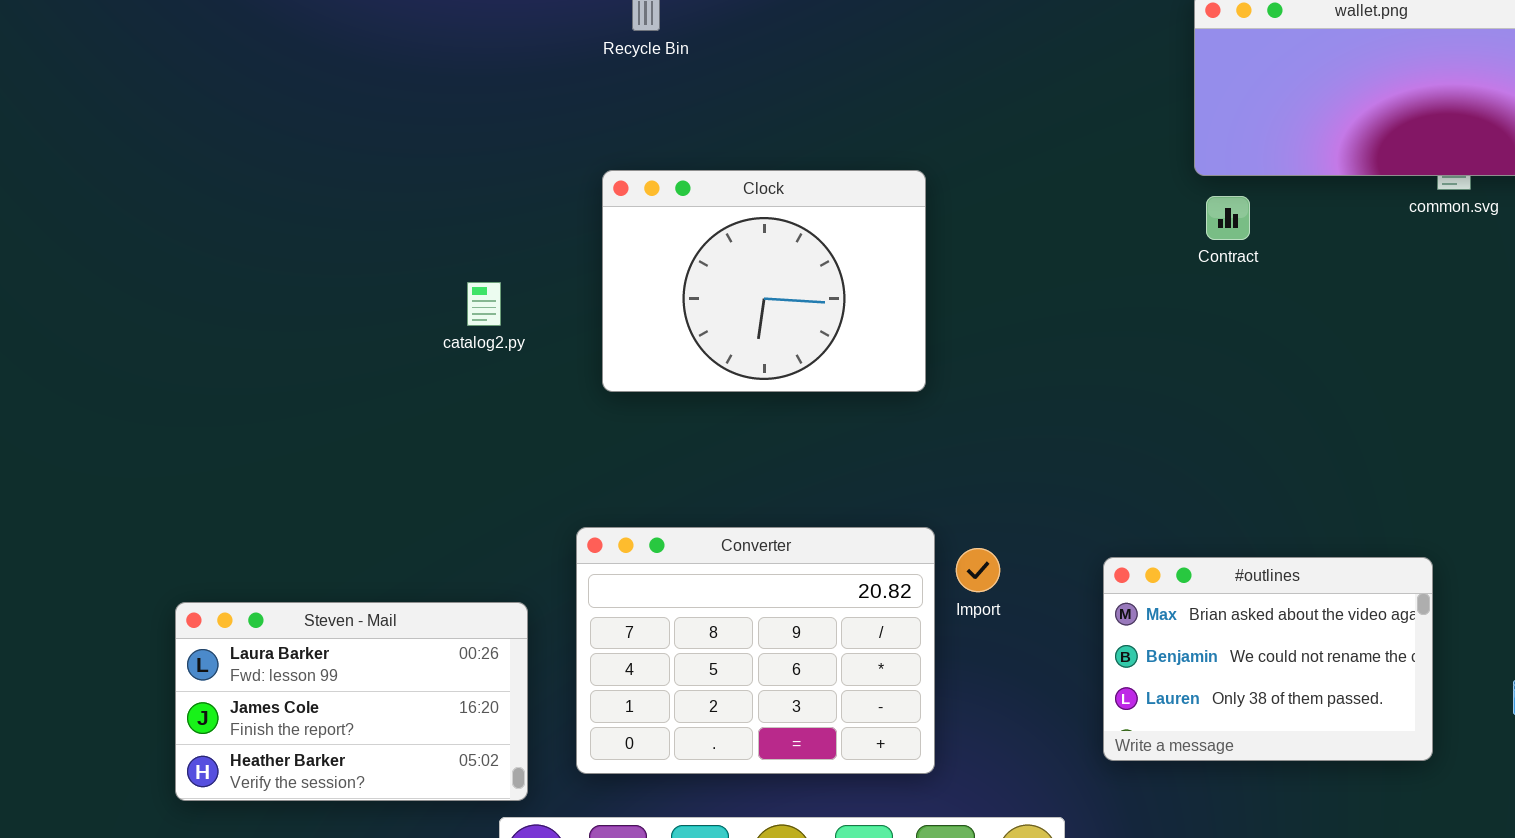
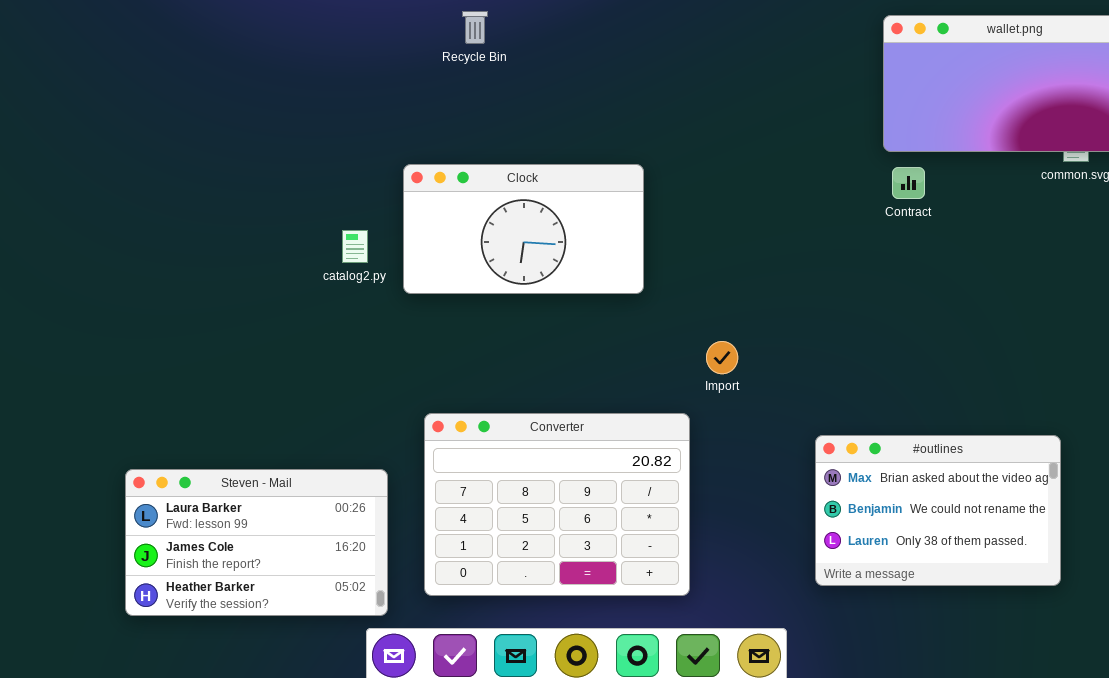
Clock: [602,170,926,392] -> [403,164,644,294], moved, resized
Import: [956,548,1000,592] -> [706,341,738,374], moved

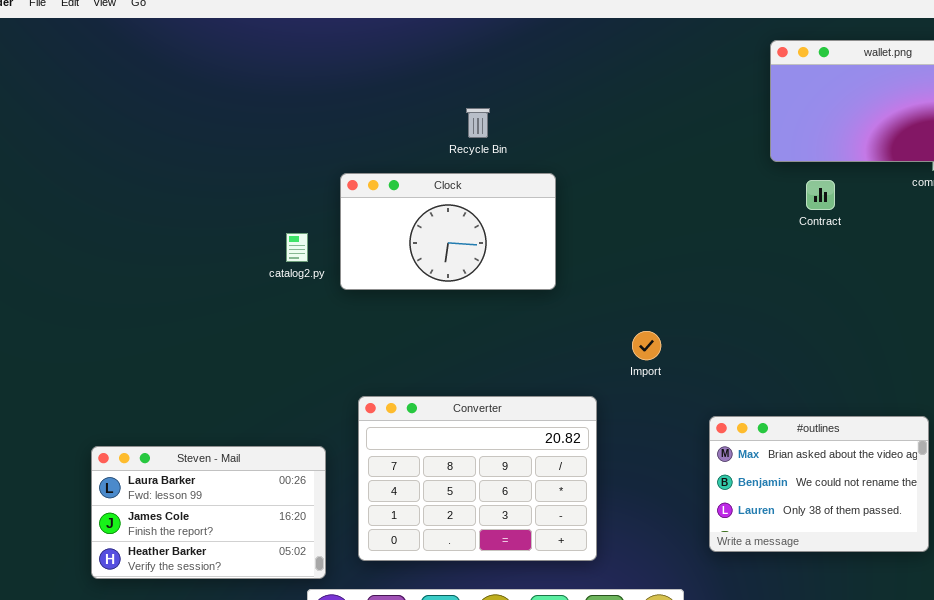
Recycle Bin: [462,11,488,44] -> [466,108,490,138], moved
Contract: [892,167,925,199] -> [806,180,835,210], moved
Import: [706,341,738,374] -> [632,331,661,360], moved

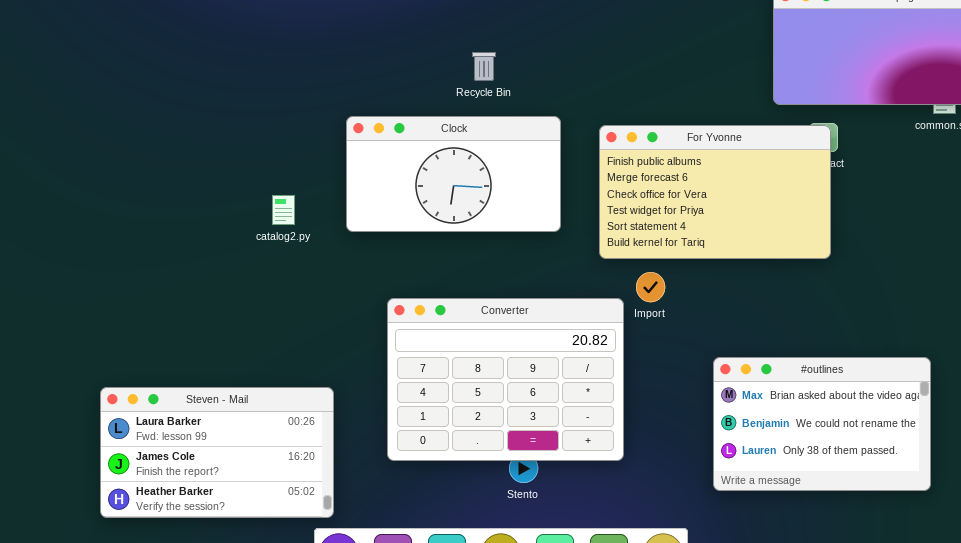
For Yvonne: none -> [599,125,831,259], opened
catalog2.py: [286,233,308,262] -> [272,195,295,225], moved
Converter: [358,396,597,561] -> [387,298,624,461], moved

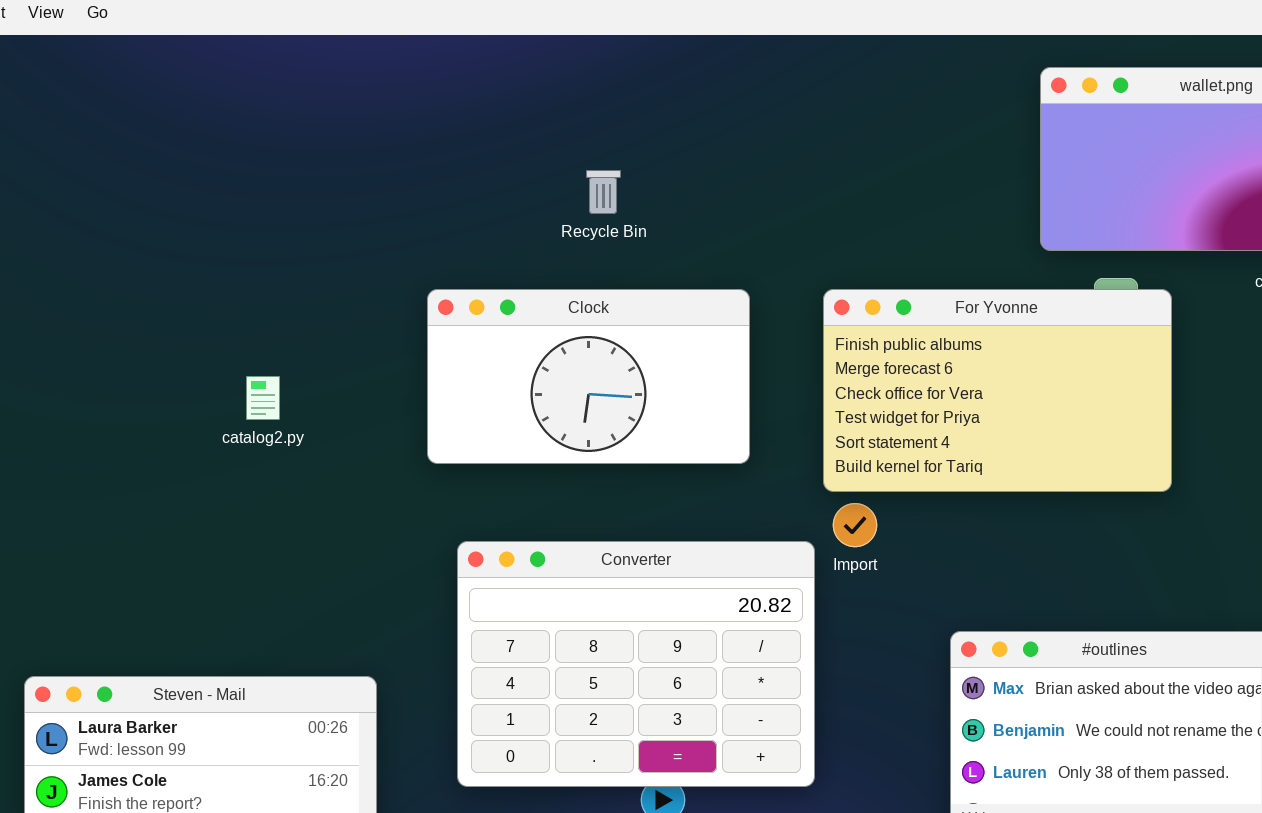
Clock: [346,116,561,232] -> [427,289,750,464], moved
For Yvonne: [599,125,831,259] -> [823,289,1172,492], moved
catalog2.py: [272,195,295,225] -> [246,376,280,420], moved

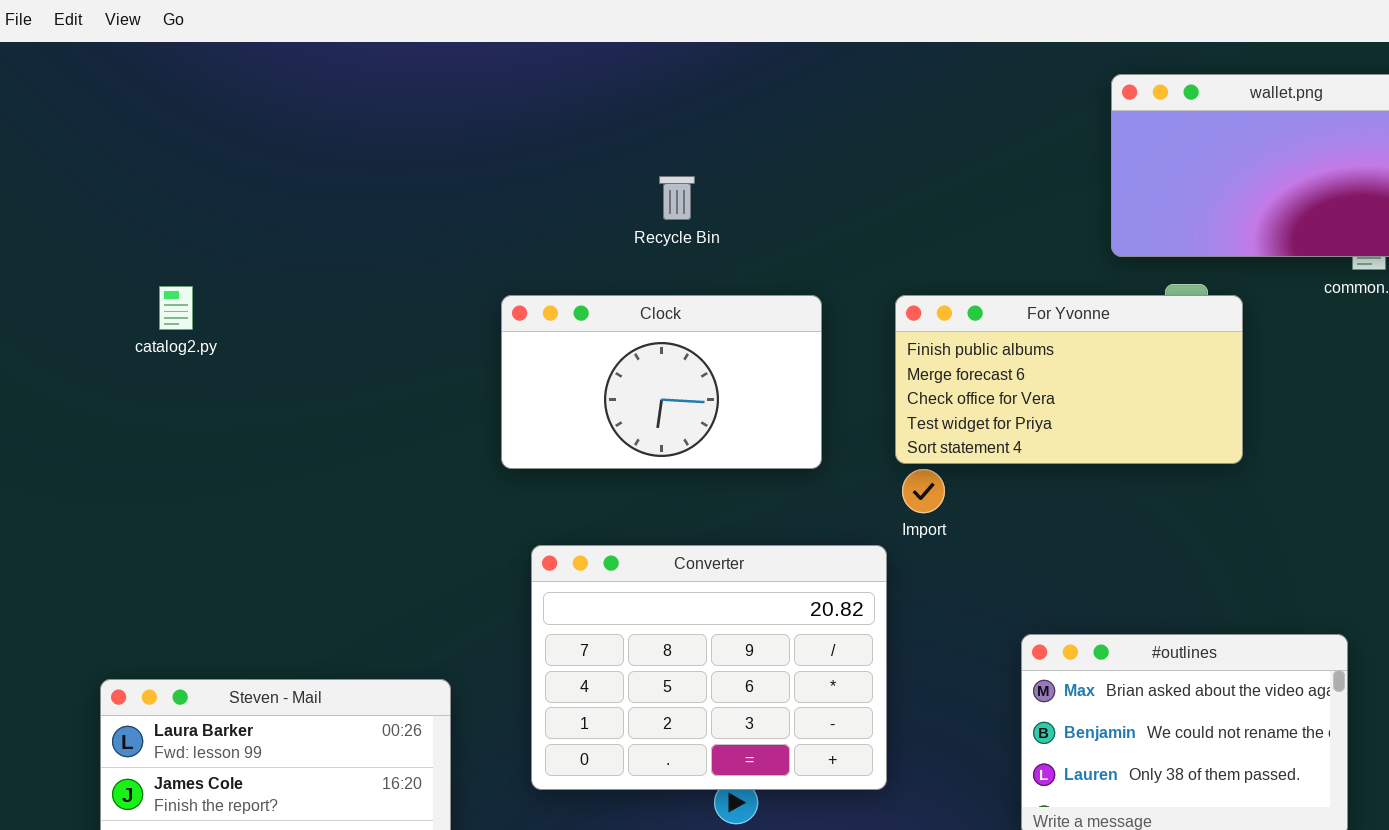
For Yvonne: [823,289,1172,492] -> [895,295,1243,464], resized
catalog2.py: [246,376,280,420] -> [159,286,193,330], moved
Import: [833,503,877,547] -> [902,469,945,513], moved

